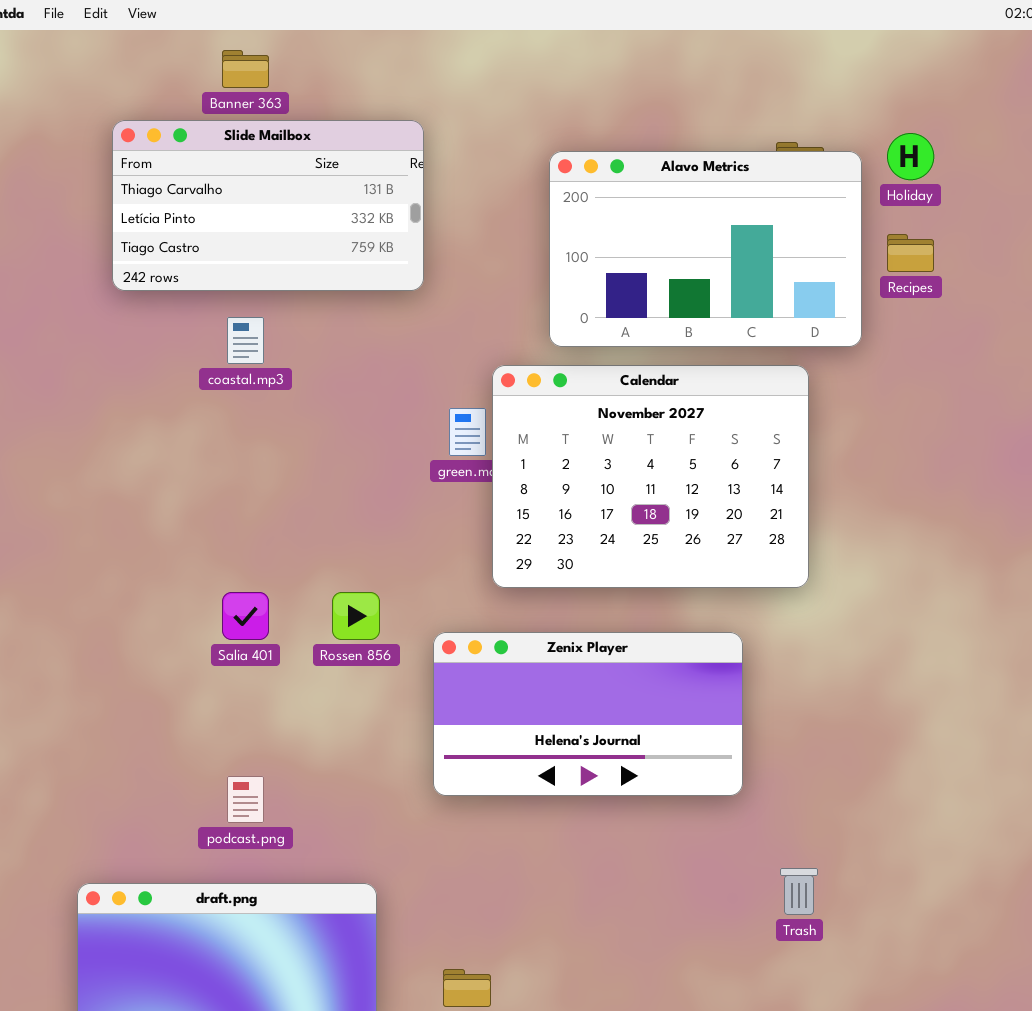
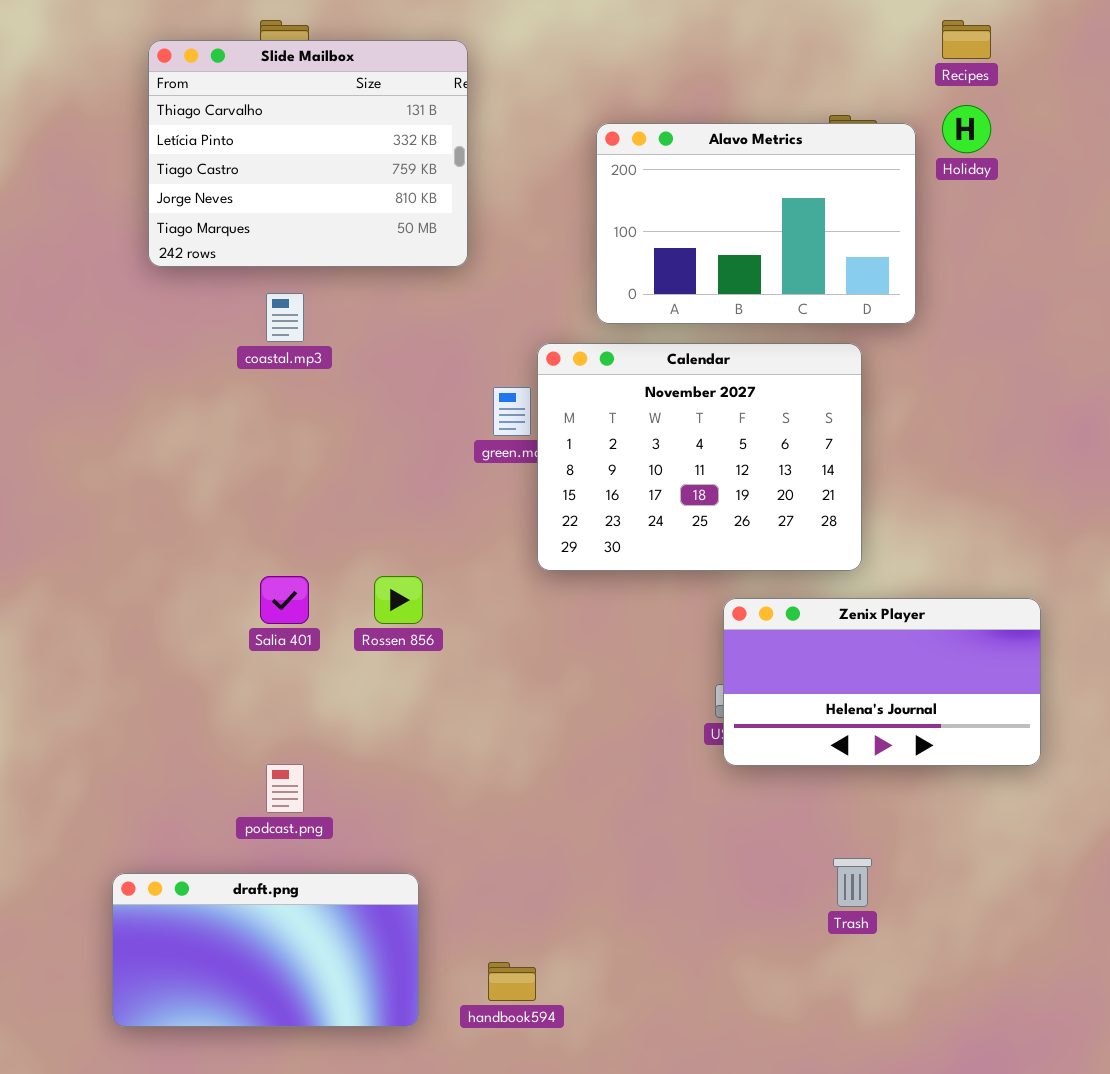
Slide Mailbox: [112,120,424,291] -> [148,40,468,267], resized
Recipes: [887,234,934,272] -> [942,20,991,59], moved
Zenix Player: [433,632,743,796] -> [723,598,1041,766], moved

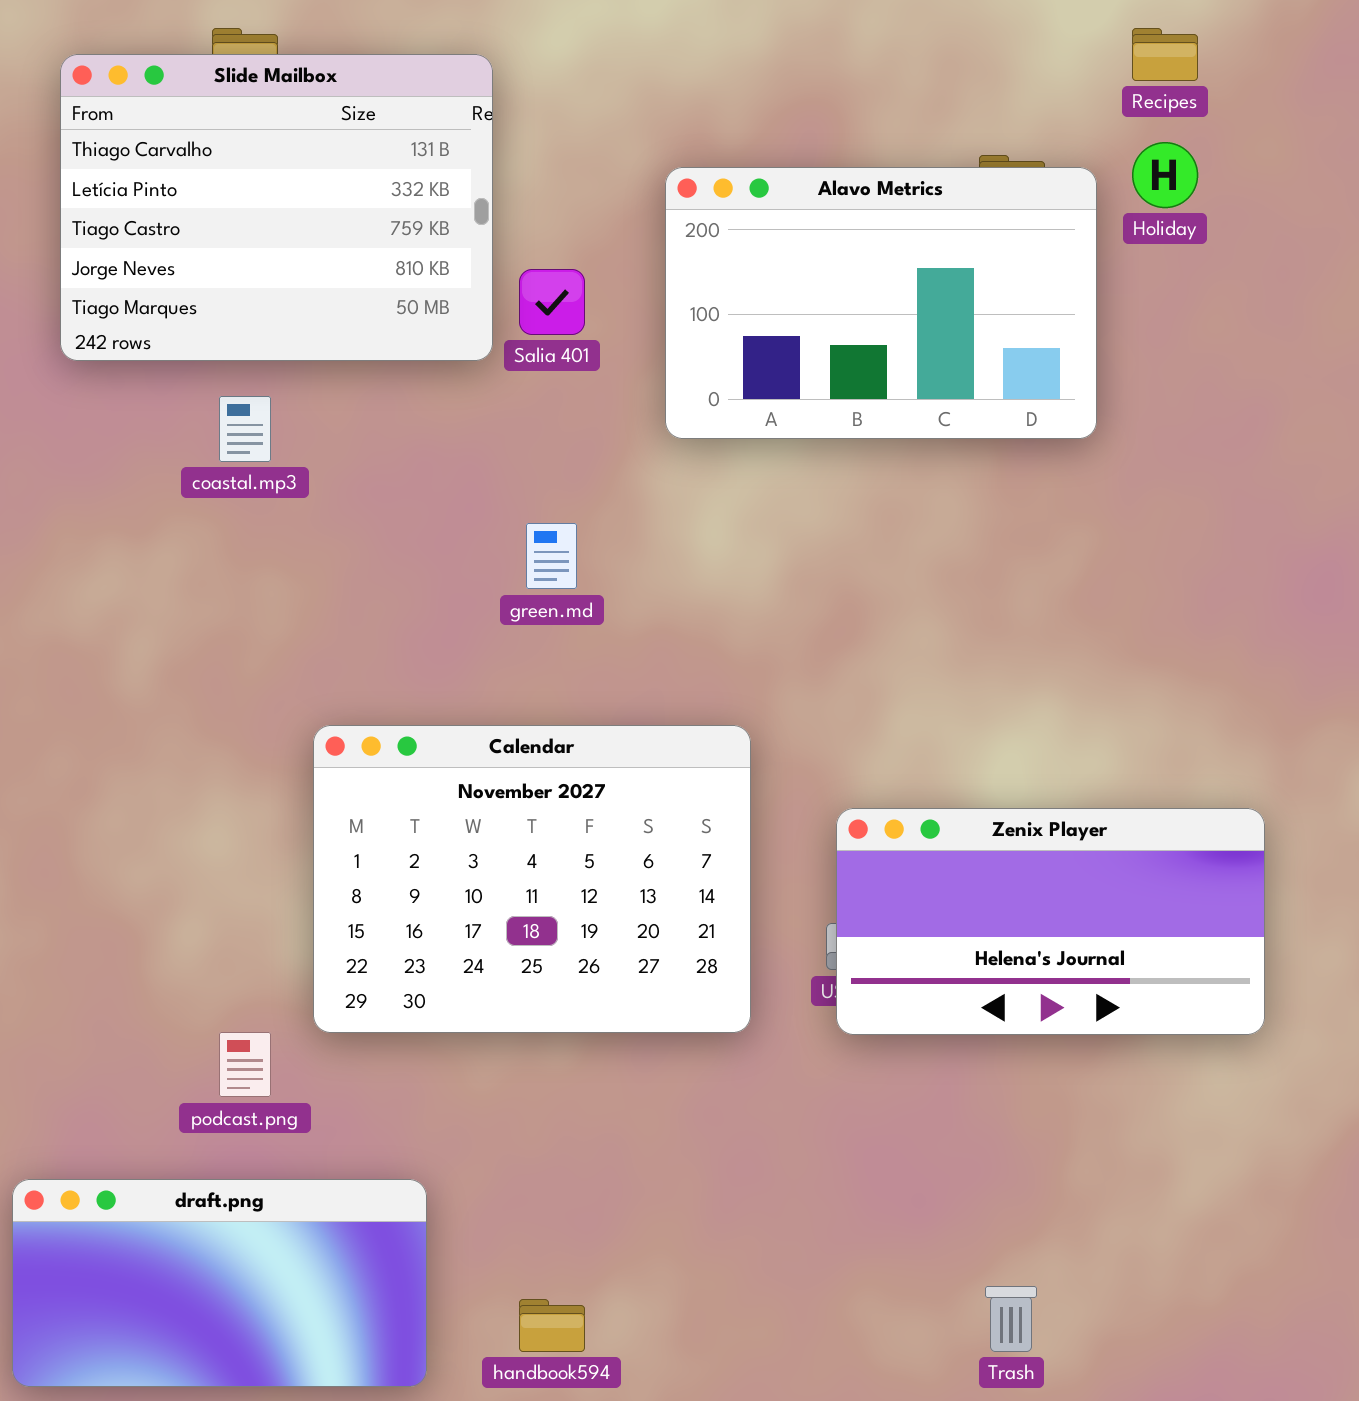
Calendar: [537,343,862,571] -> [313,725,751,1033], moved
Salia 401: [260,576,309,624] -> [519,269,585,335], moved
Trash: [833,858,872,907] -> [985,1286,1037,1352], moved

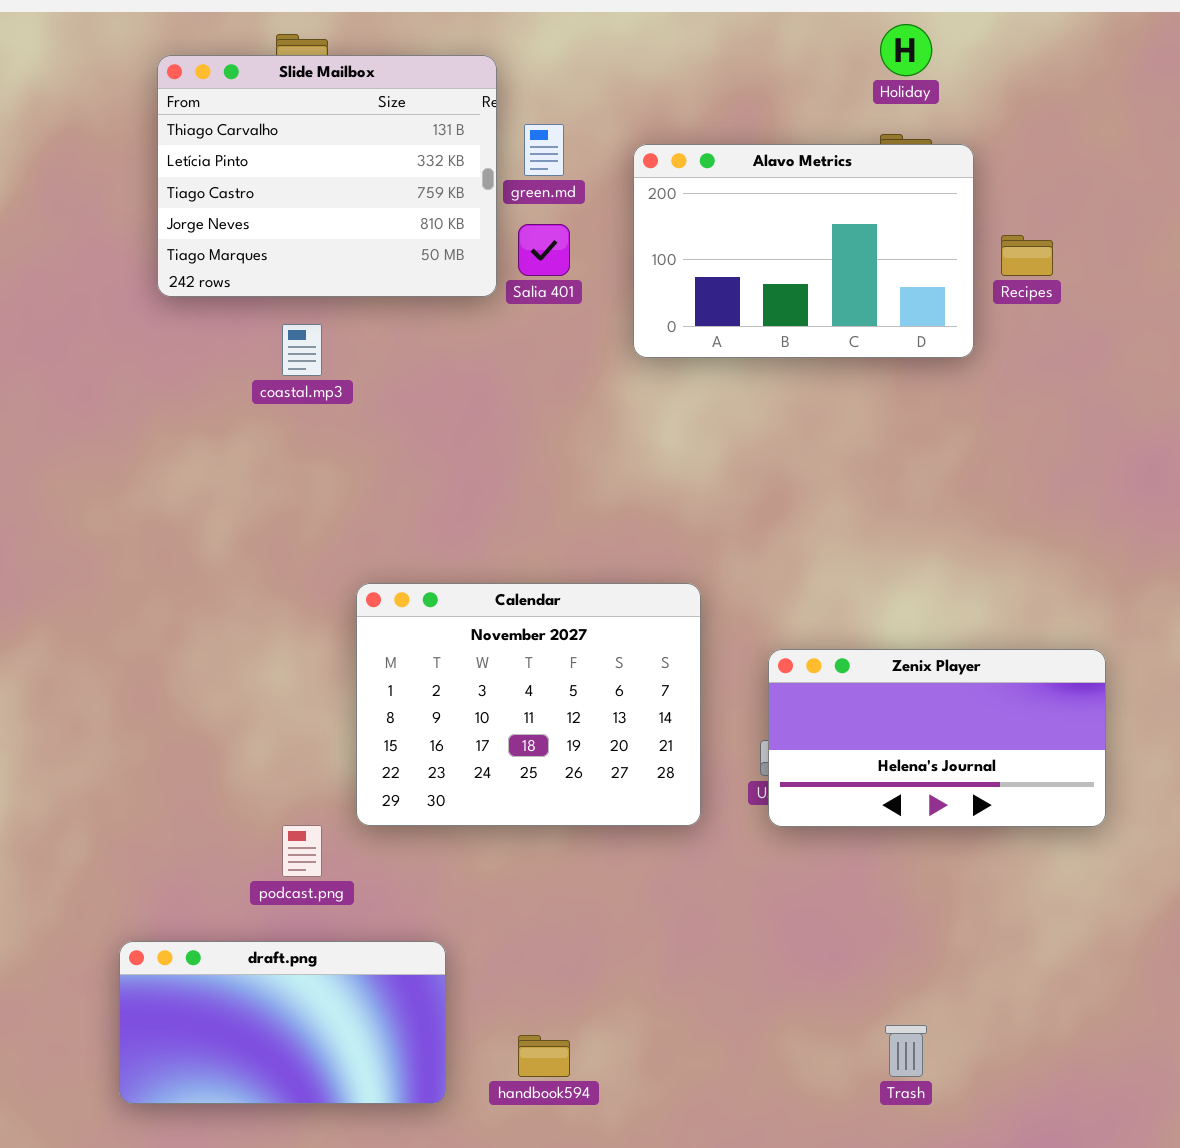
Recipes: [1132,28,1198,81] -> [1001,235,1053,276], moved
Holiday: [1132,142,1198,208] -> [880,24,932,76], moved
green.md: [526,523,577,589] -> [524,124,564,176], moved

